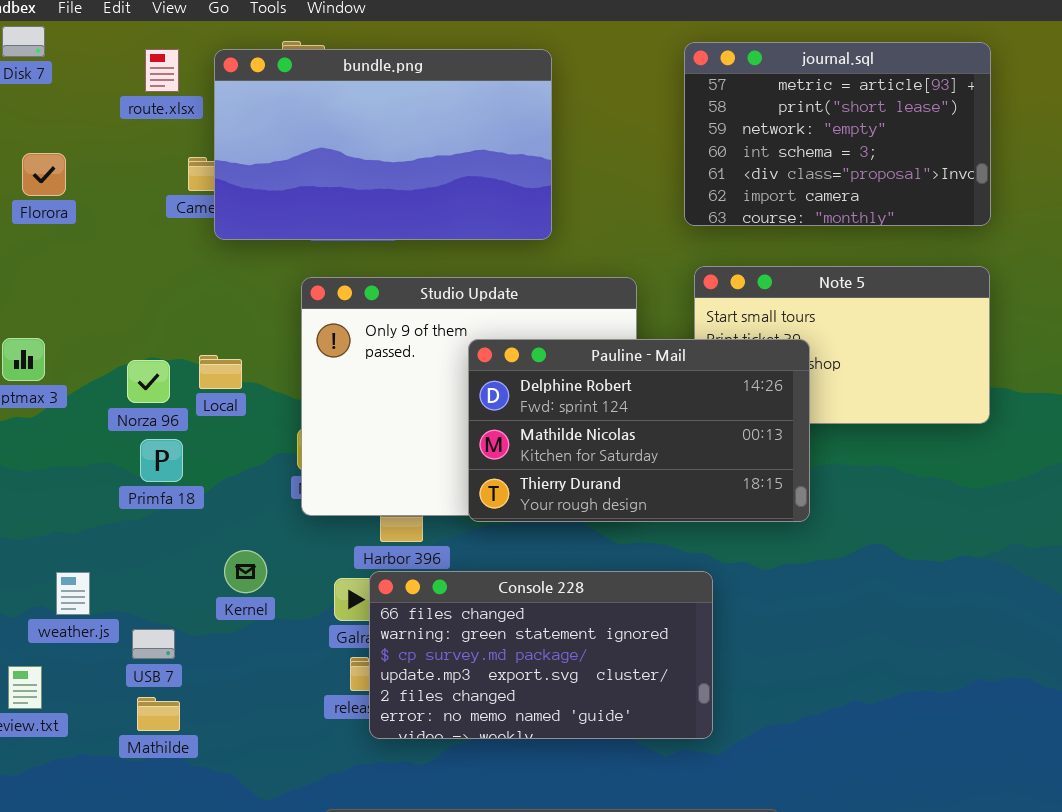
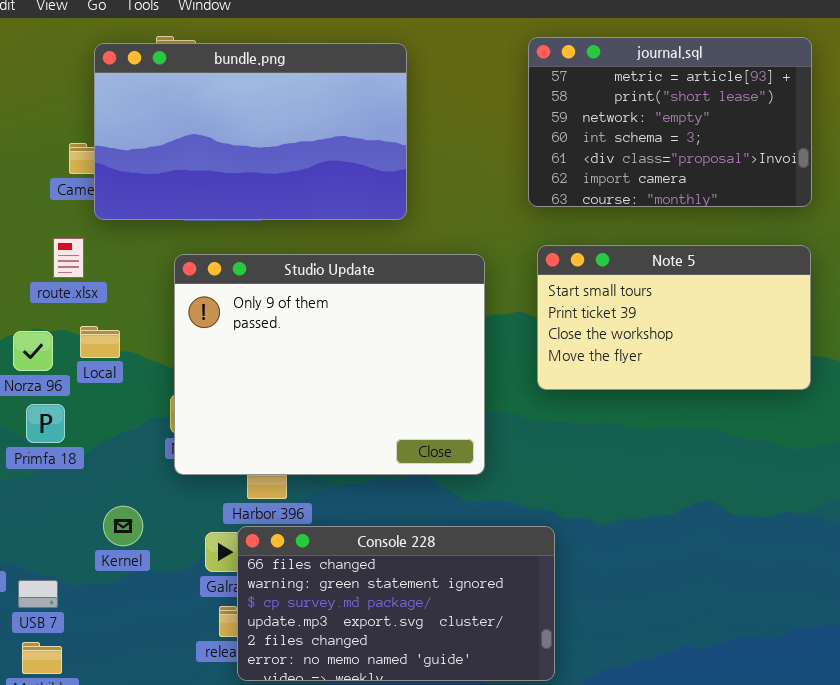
route.xlsx: [145,49,179,92] -> [53,238,84,278], moved
Pauline - Mail: [468,339,810,522] -> none, closed

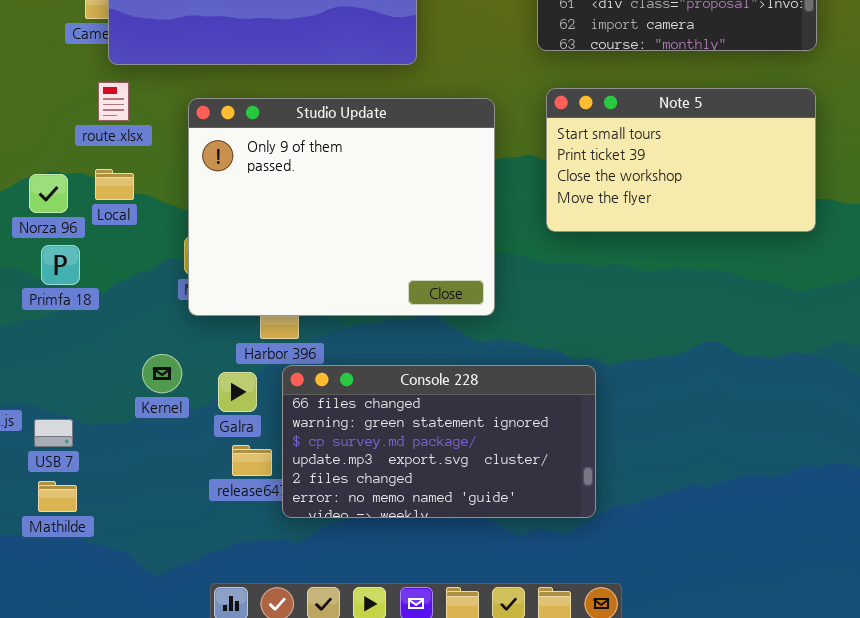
route.xlsx: [53,238,84,278] -> [98,82,129,121], moved
Kernel: [103,506,143,546] -> [142,354,182,393], moved
Console 228: [237,526,555,681] -> [282,365,596,518], moved

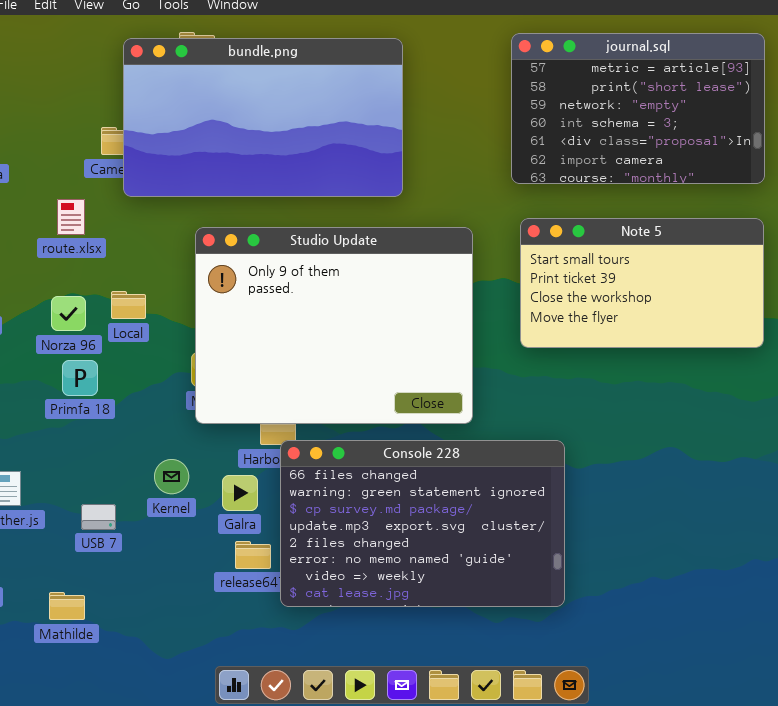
route.xlsx: [98,82,129,121] -> [57,199,85,235], moved
Console 228: [282,365,596,518] -> [280,440,565,607], resized
USB 7: [34,419,73,447] -> [81,504,116,530], moved
Mathilde: [38,481,77,512] -> [49,592,85,620], moved

